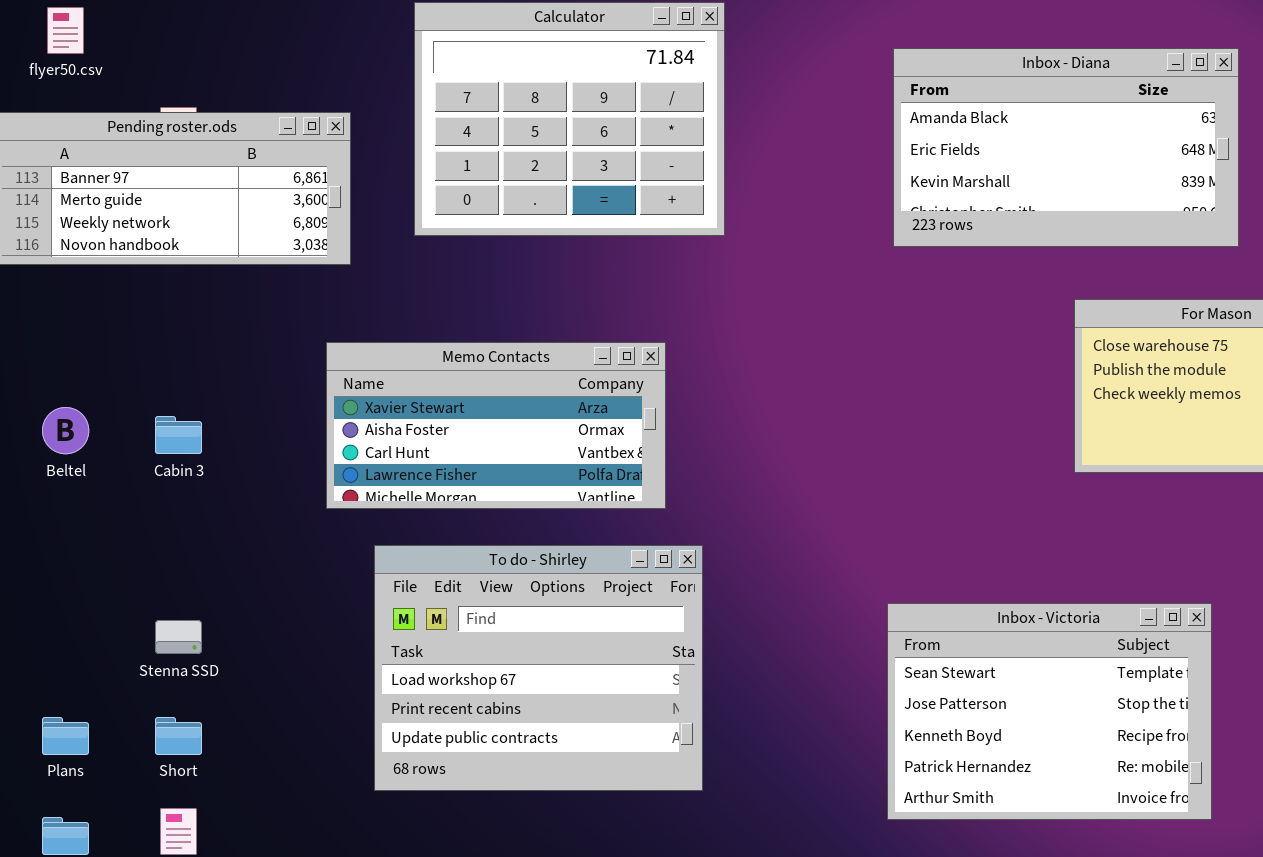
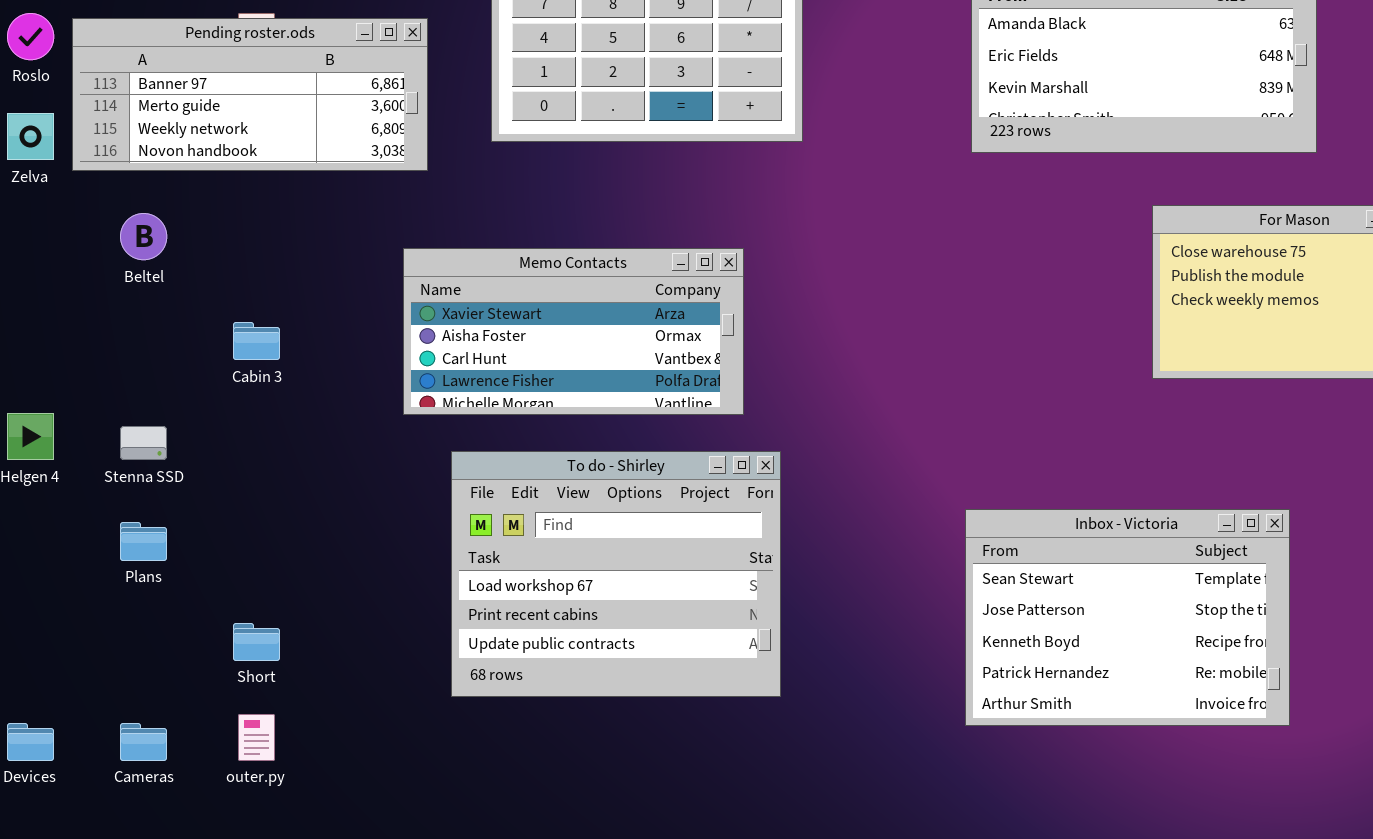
Beltel: [42,407,89,454] -> [120,213,167,260], moved
Stenna SSD: [155,620,202,654] -> [120,426,167,460], moved
Plans: [42,717,89,755] -> [120,522,167,561], moved

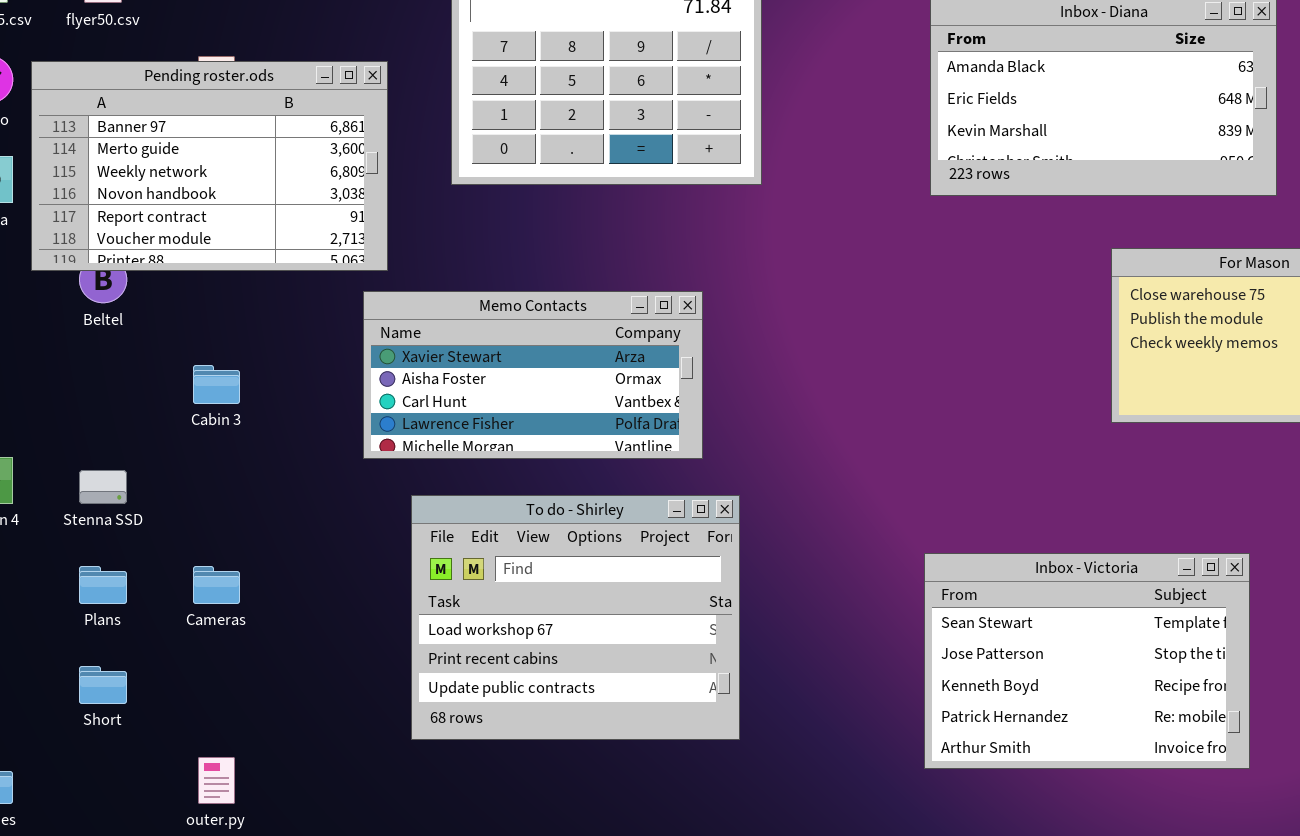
Pending roster.ods: [72,18,428,171] -> [31,61,388,271], resized
Short: [233,623,280,661] -> [79,666,127,704], moved
Cameras: [120,723,167,761] -> [193,566,240,604], moved

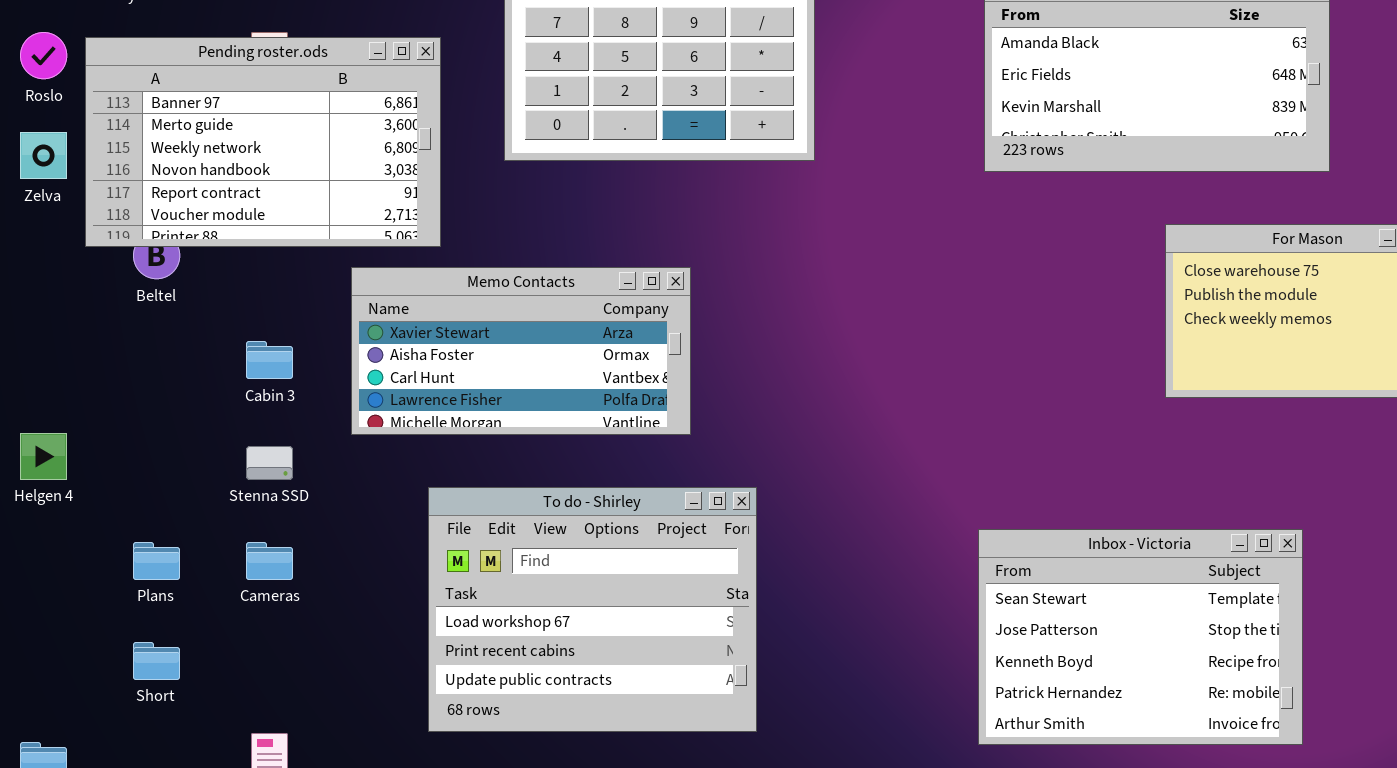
Memo Contacts: [363,291,703,459] -> [351,267,691,435], moved
Stenna SSD: [79,470,127,504] -> [246,446,293,480], moved
To do - Shirley: [411,495,740,740] -> [428,487,757,732], moved

